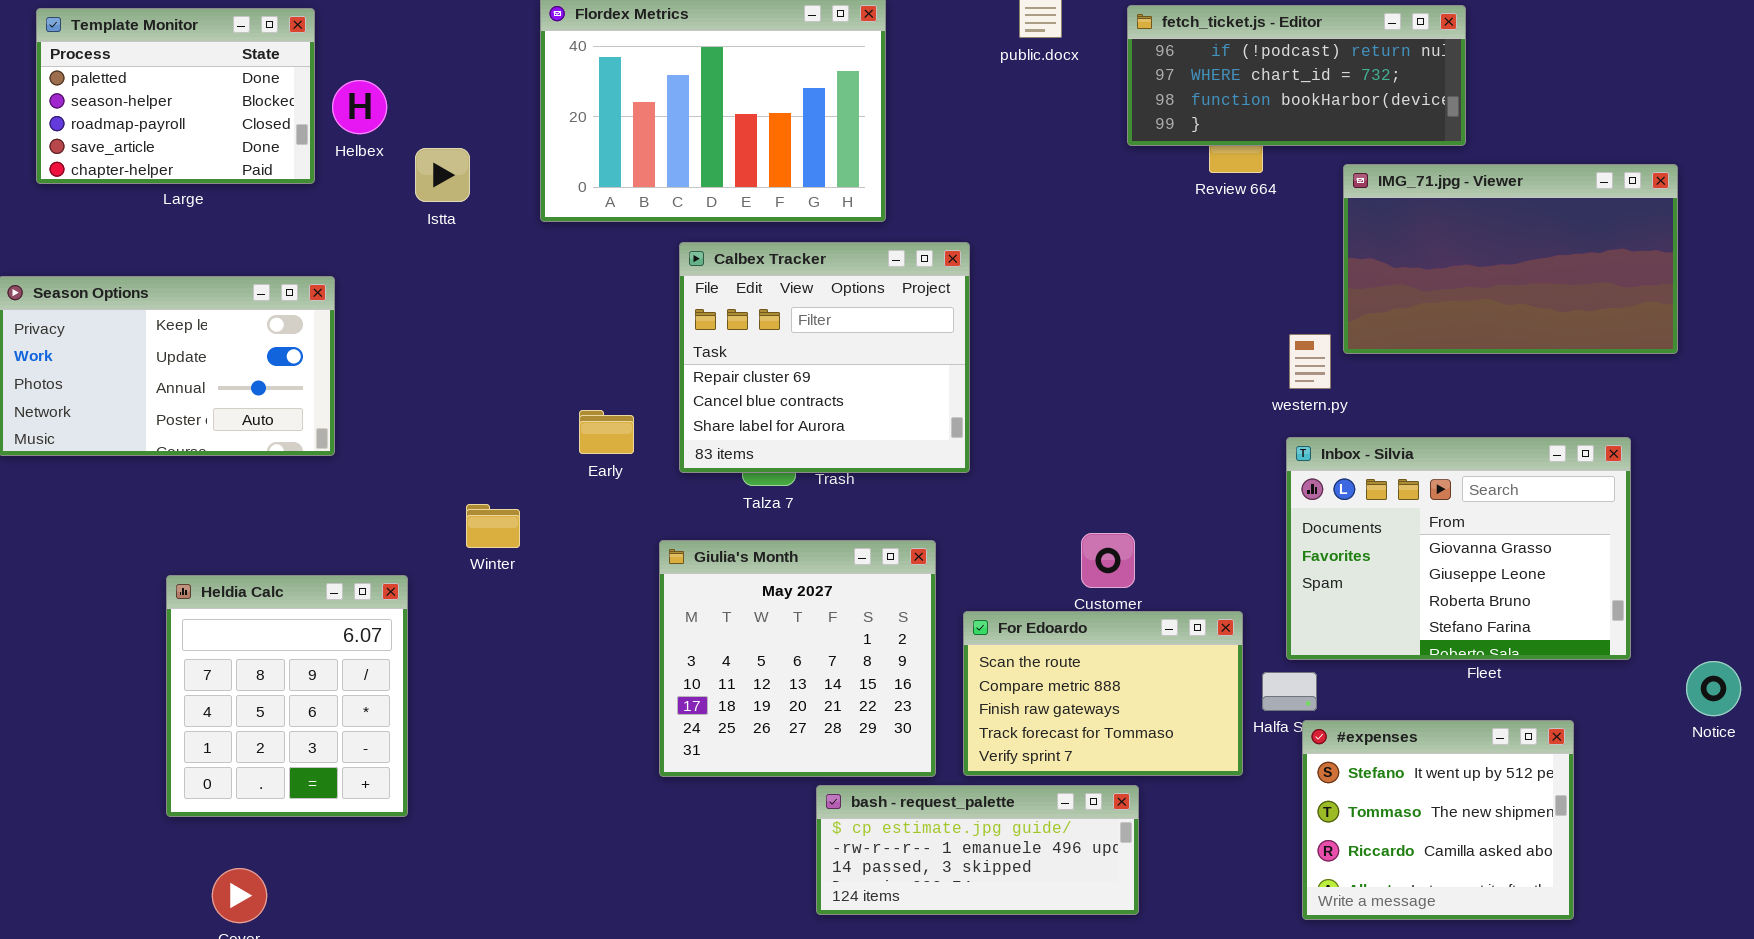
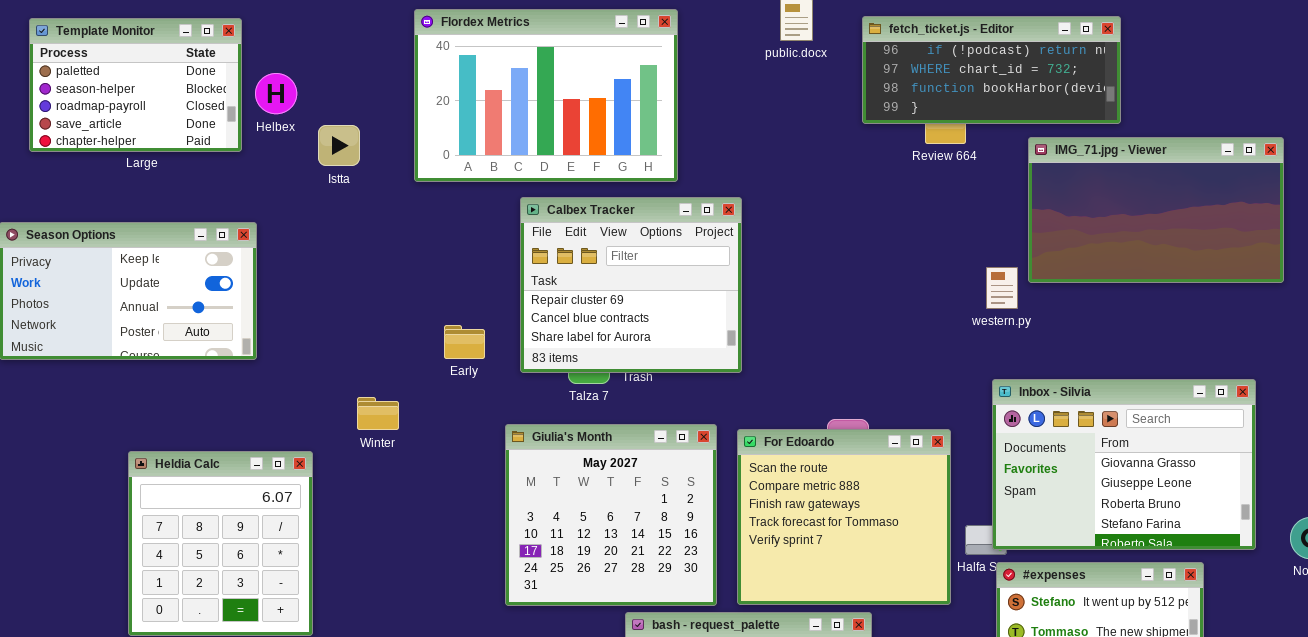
Inbox - Silvia: [1286,437,1631,660] -> [992,379,1256,550], moved
For Edoardo: [963,611,1243,776] -> [737,429,951,605], resized

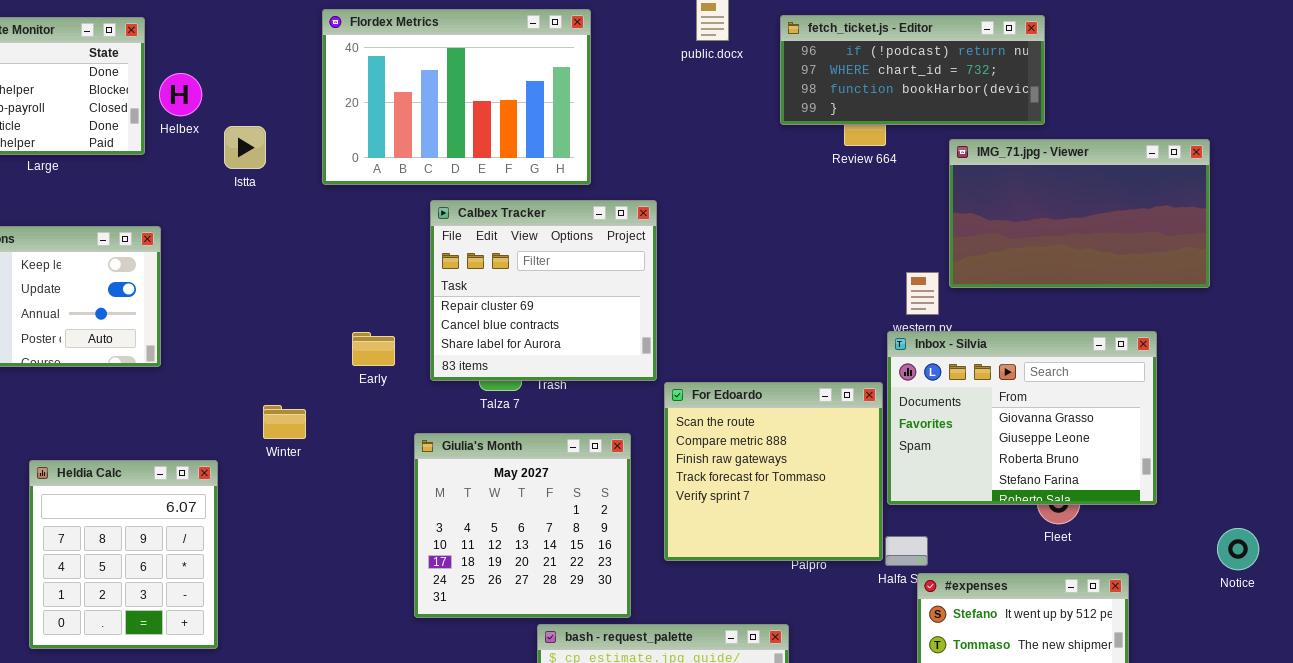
Inbox - Silvia: [992,379,1256,550] -> [887,331,1157,505], moved
For Edoardo: [737,429,951,605] -> [664,382,883,561], moved

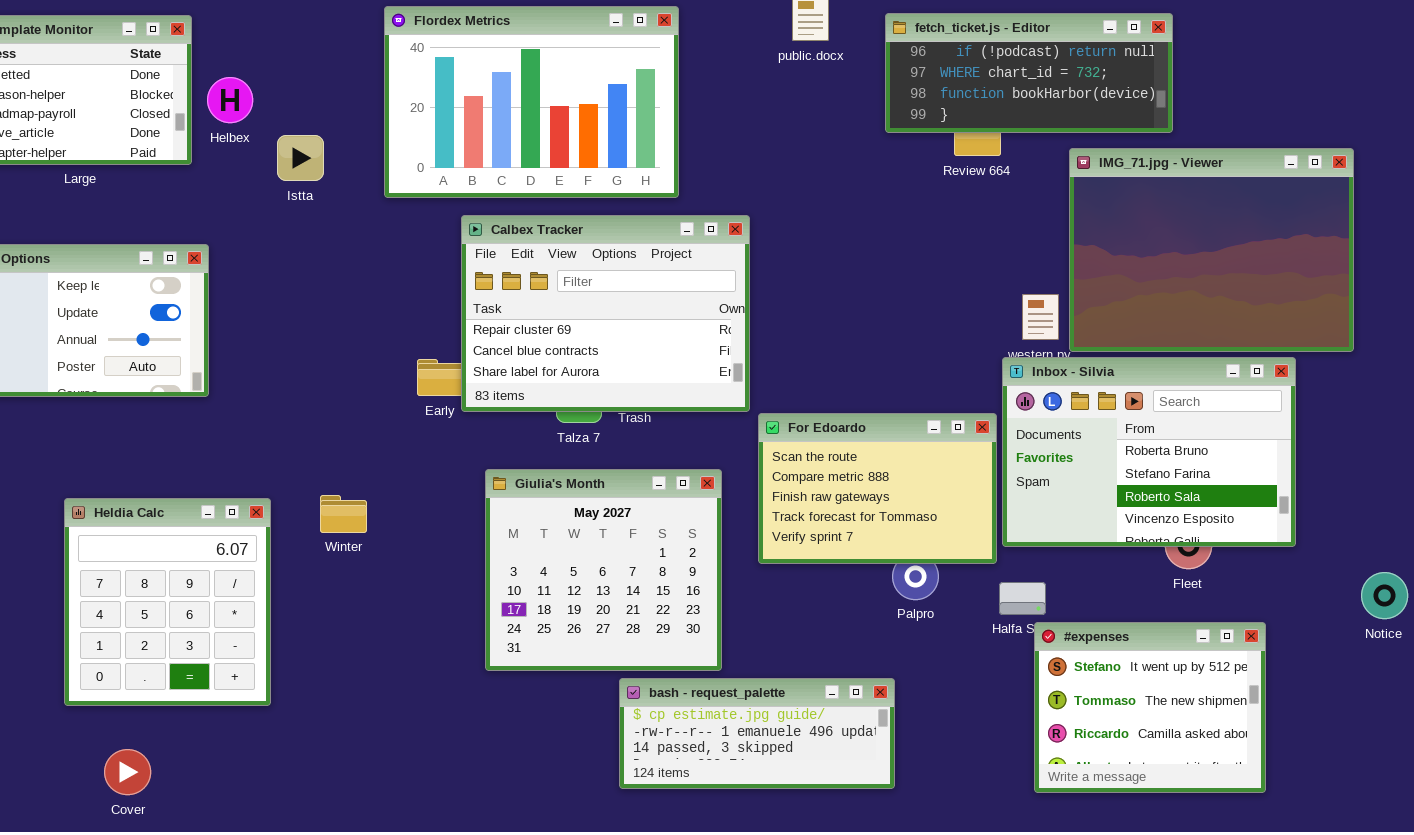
IMG_71.jpg - Viewer: [949,139,1210,288] -> [1069,148,1354,352], resized
Calbex Tracker: [430,200,657,381] -> [461,215,750,412], resized
Inbox - Silvia: [887,331,1157,505] -> [1002,357,1296,547], scrolled down 2 rows
For Edoardo: [664,382,883,561] -> [758,413,997,564], resized
Winter: [263,405,306,439] -> [320,495,367,533], moved

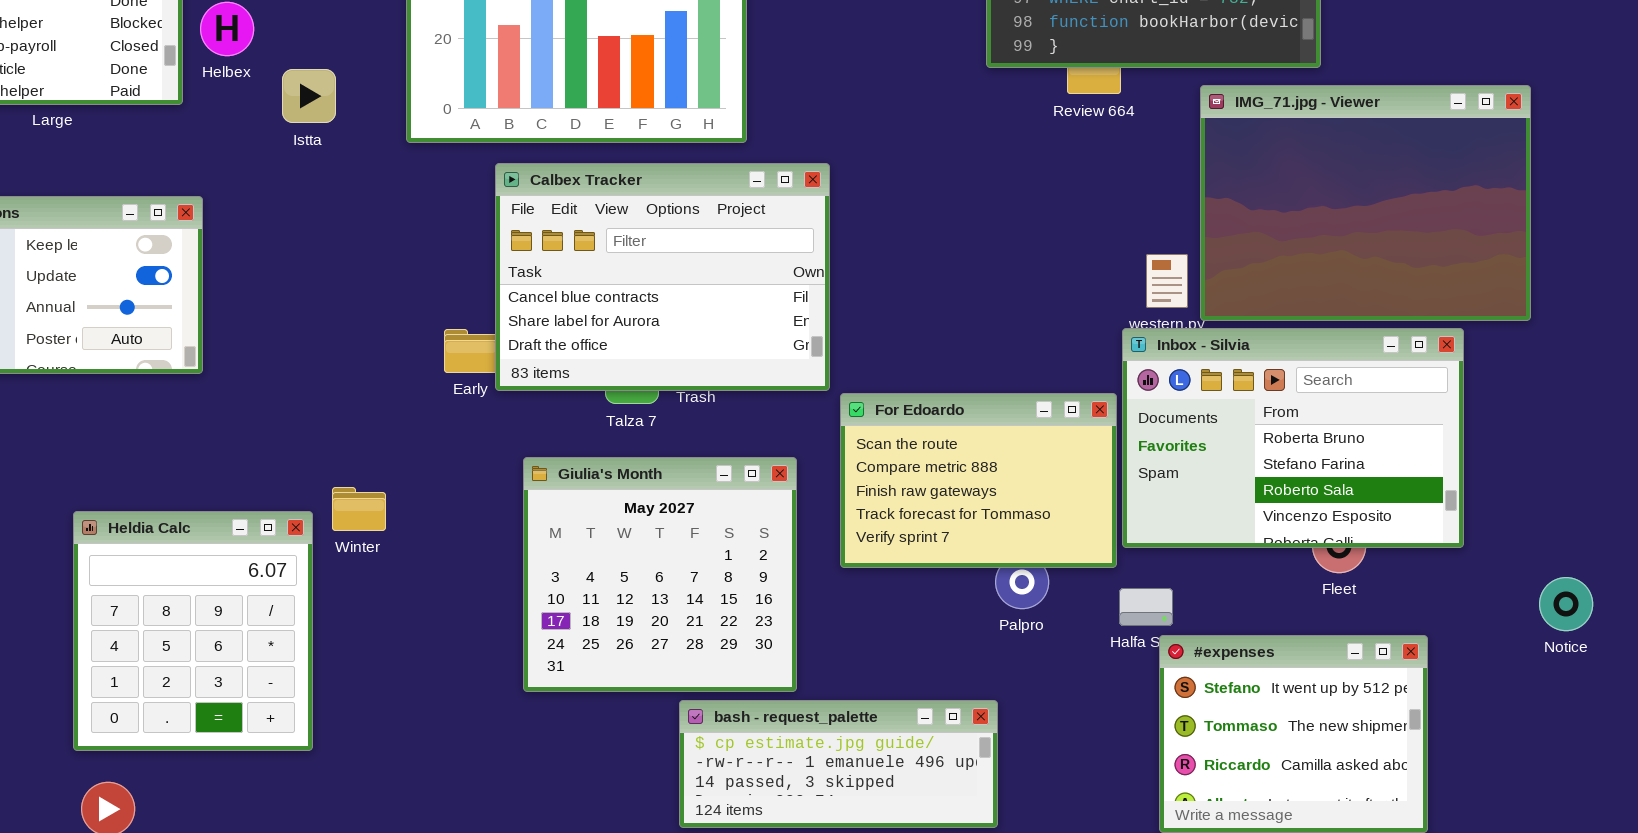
Calbex Tracker: [461,215,750,412] -> [495,163,830,391], scrolled down 1 row
Heldia Calc: [64,498,271,706] -> [73,511,313,751], moved

